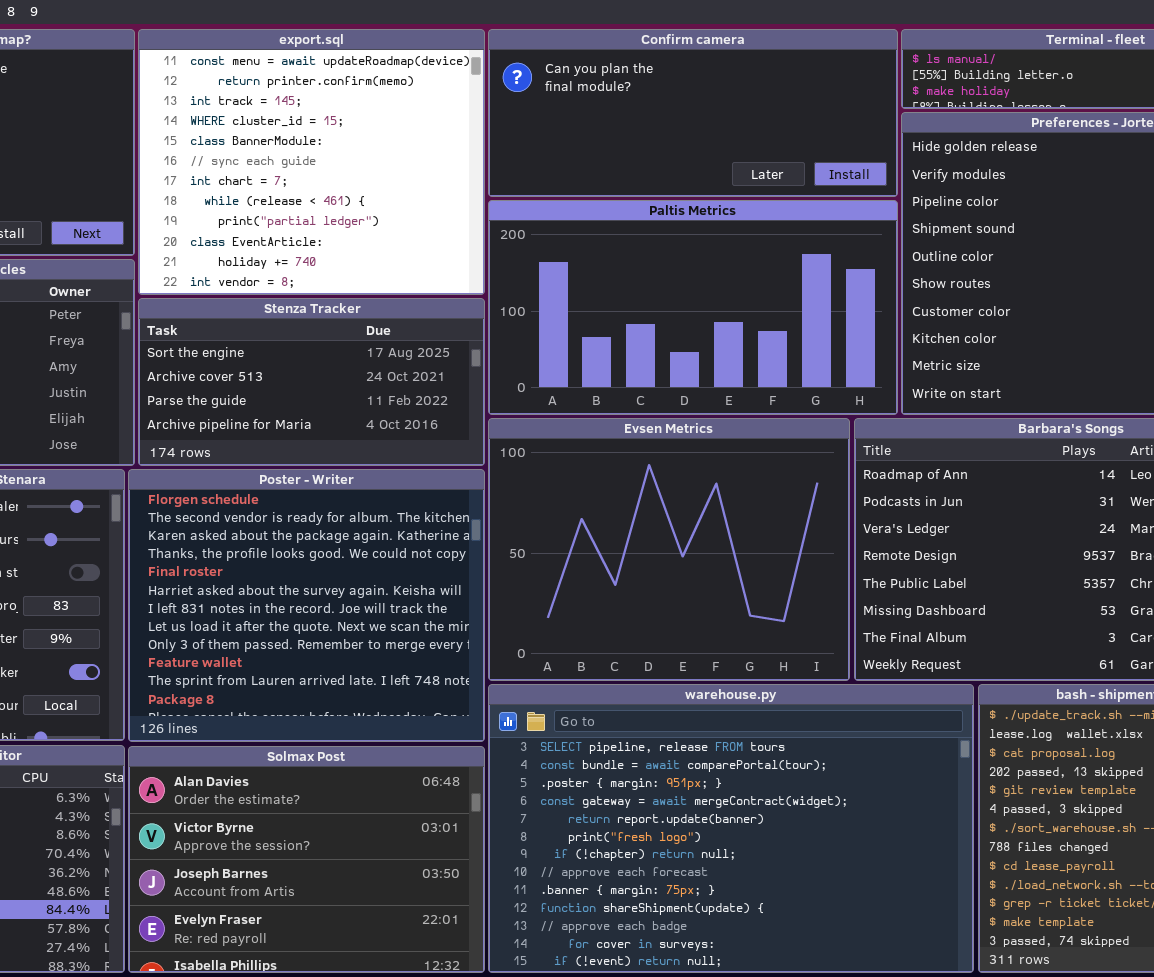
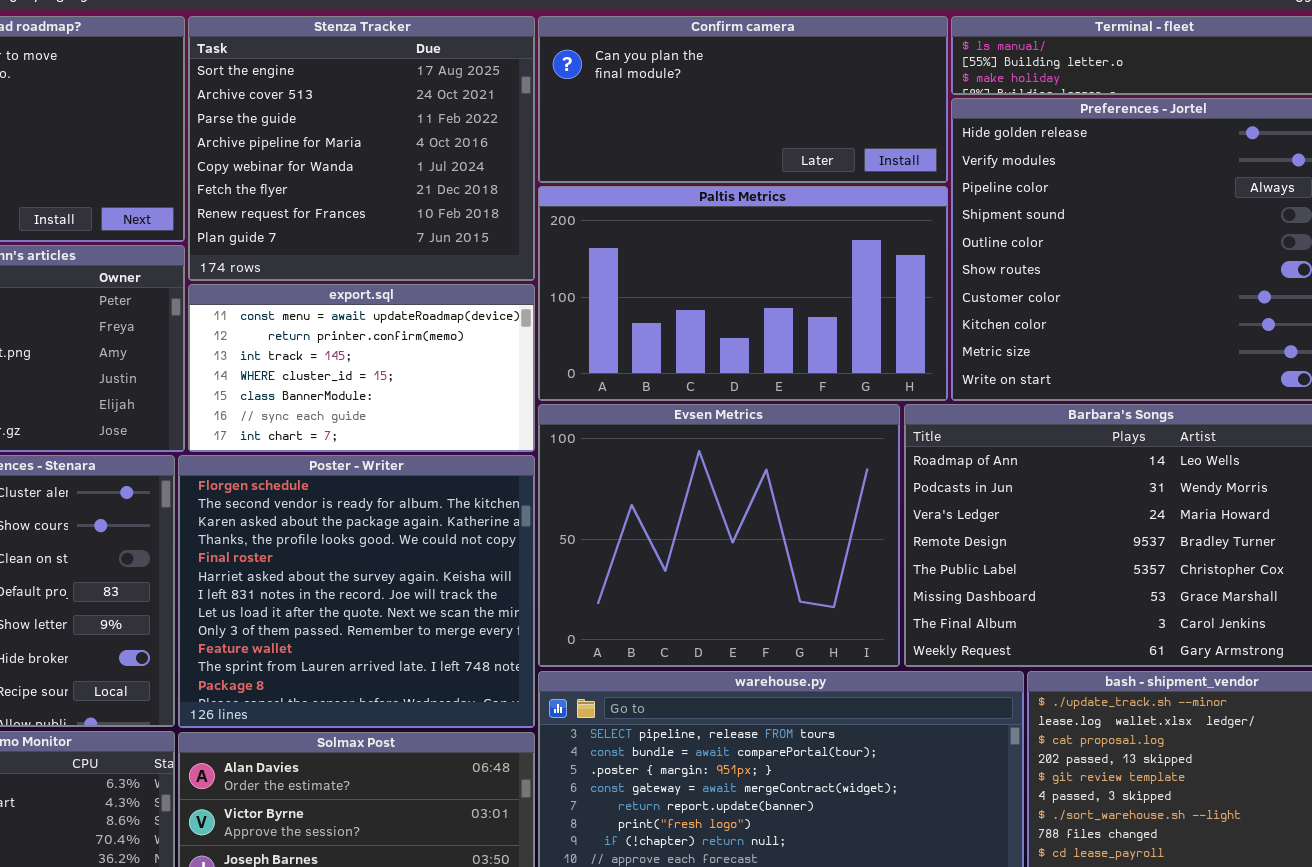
export.sql: [138,29,485,295] -> [188,284,535,452], moved, resized
Stenza Tracker: [138,298,485,466] -> [188,16,535,281], moved, resized

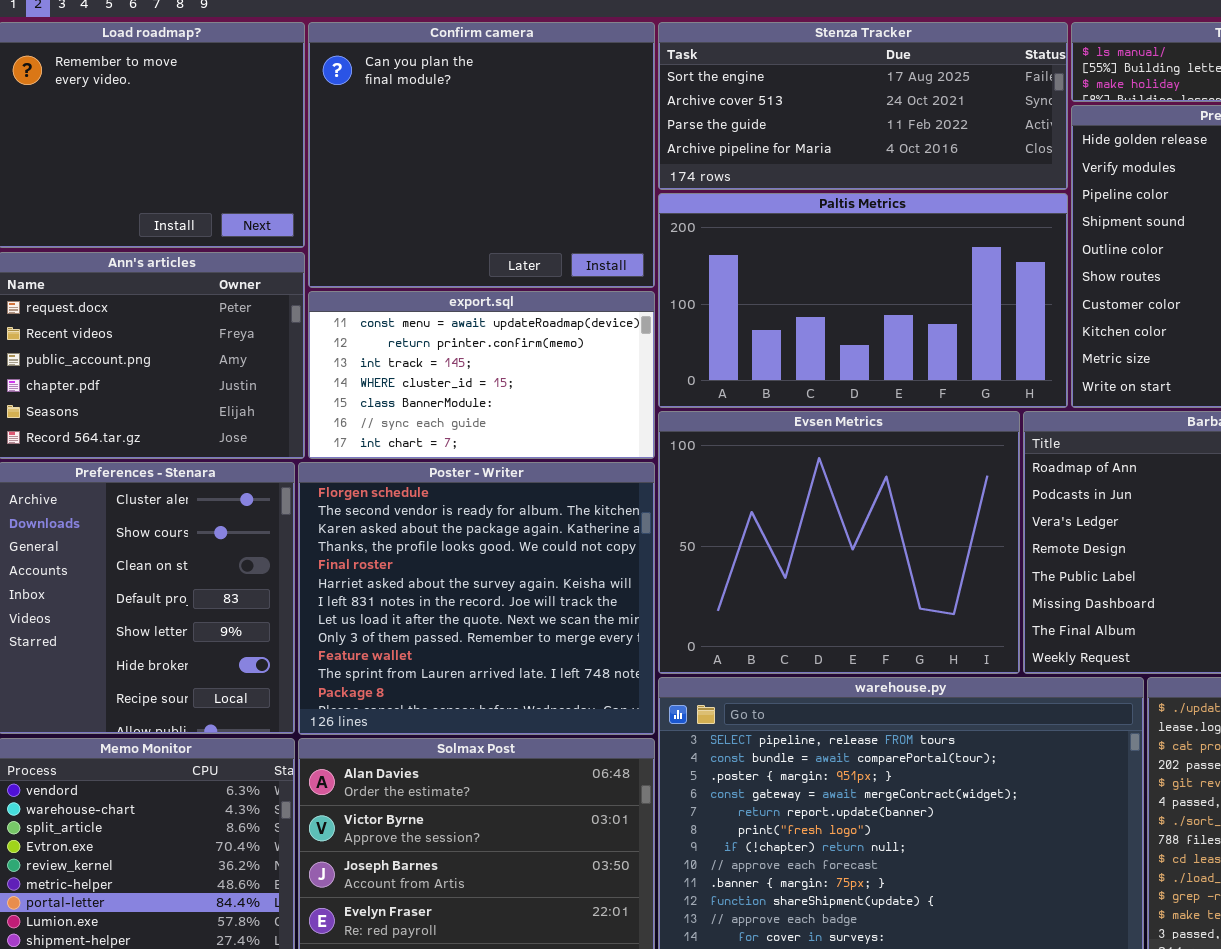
Stenza Tracker: [188,16,535,281] -> [658,22,1068,190], moved, resized
Confirm camera: [538,16,948,183] -> [308,22,655,288], moved, resized

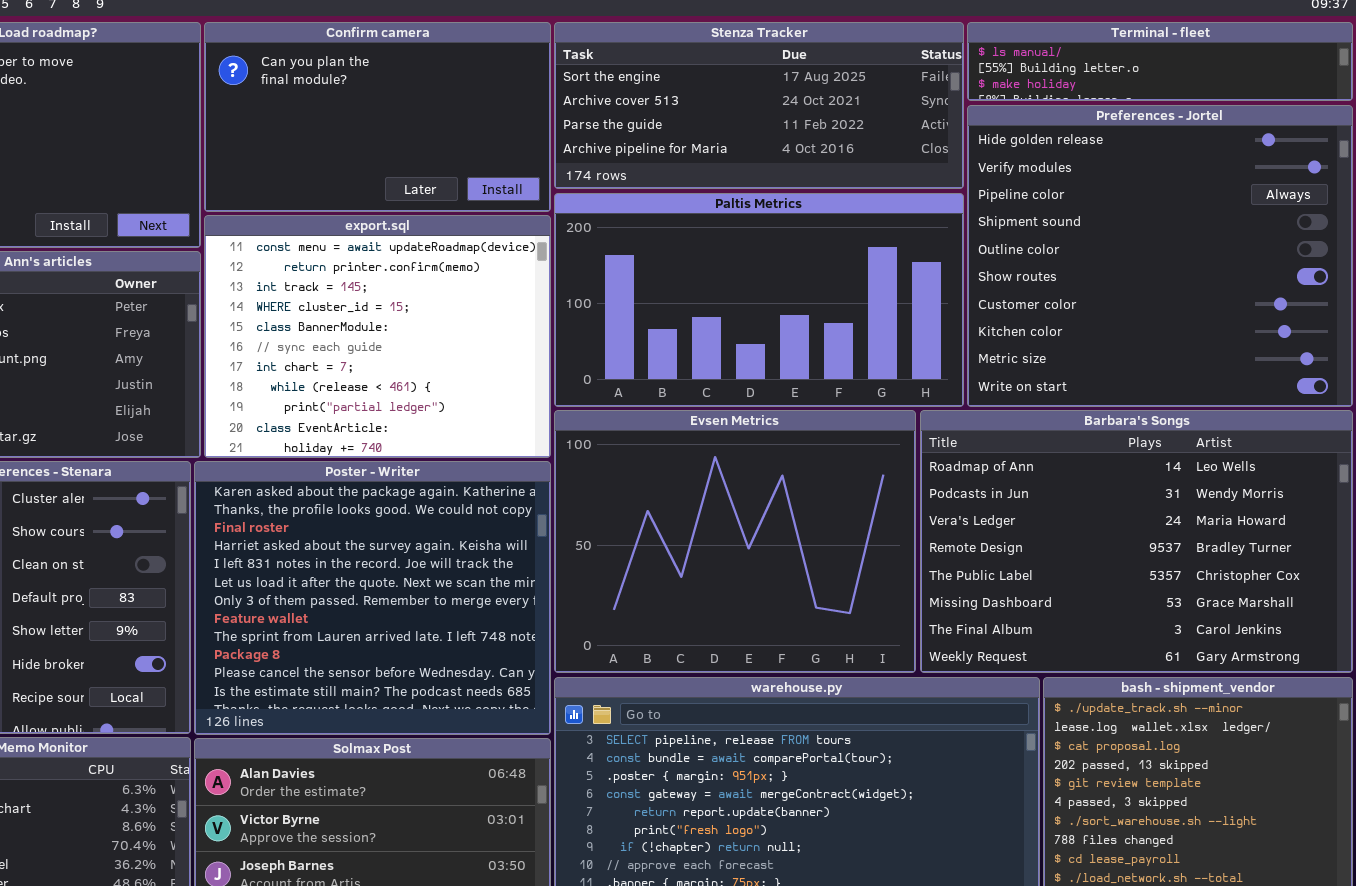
Confirm camera: [308,22,655,288] -> [204,22,551,212], resized
export.sql: [308,291,655,459] -> [204,215,551,458], resized
Poster - Writer: [298,462,655,735] -> [194,461,551,735], scrolled down 2 rows

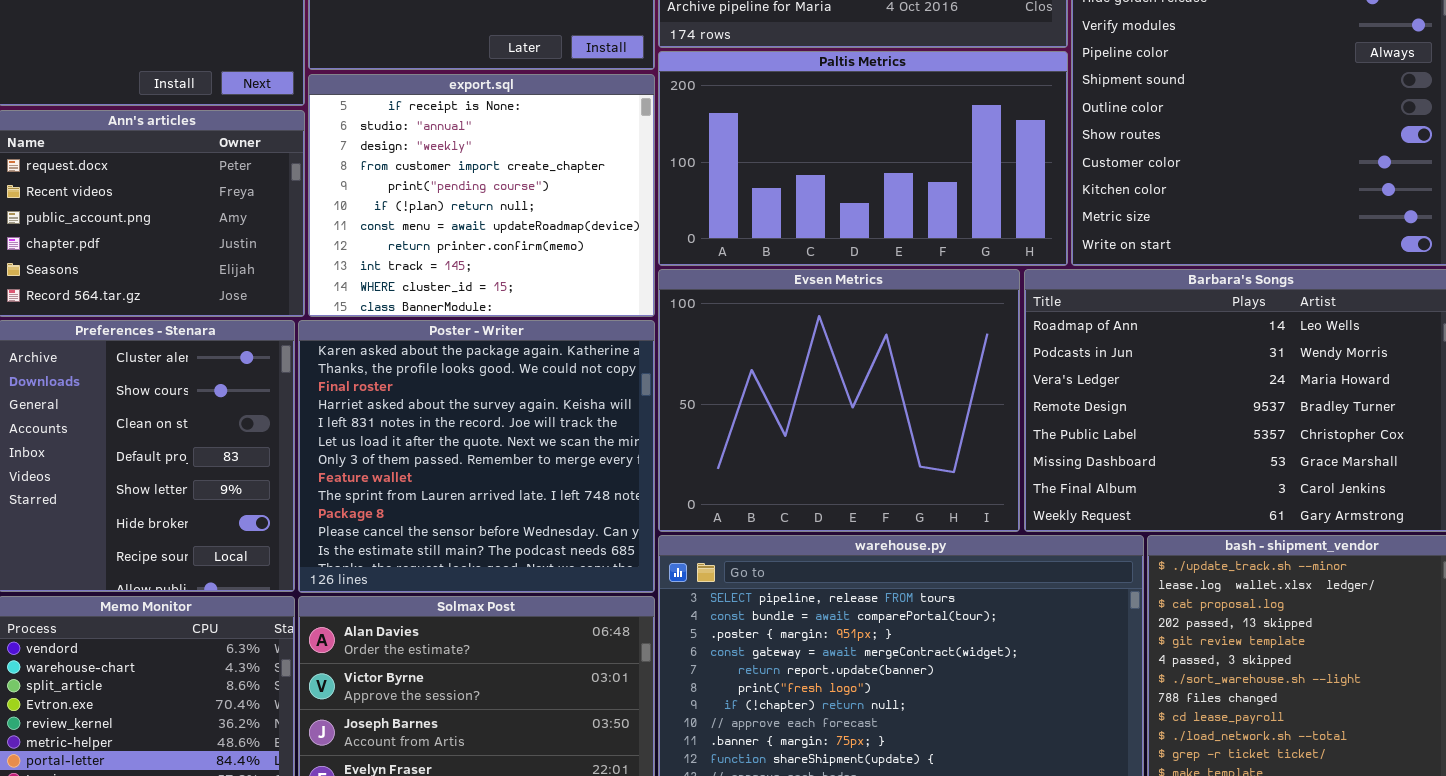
export.sql: [204,215,551,458] -> [308,74,655,317], scrolled up 6 rows

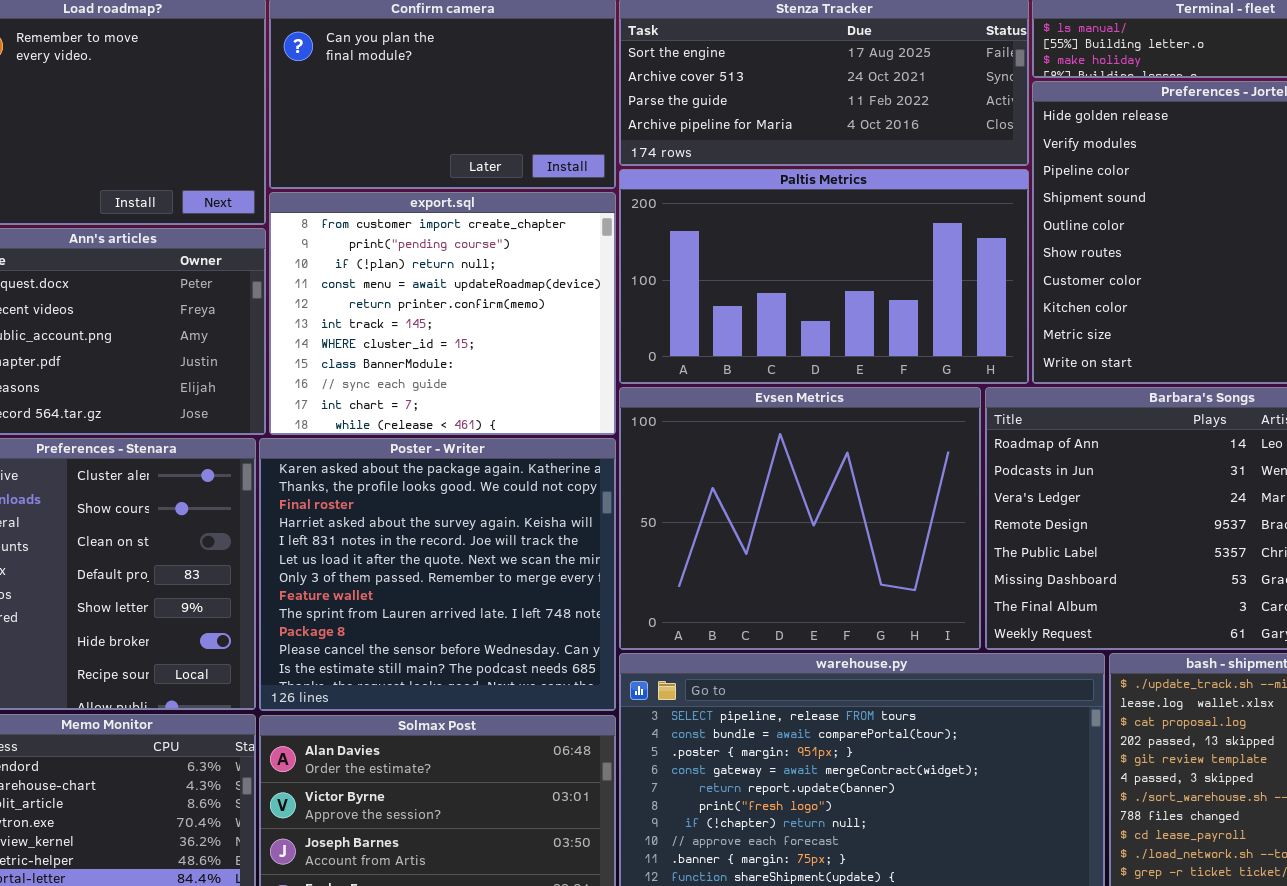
export.sql: [308,74,655,317] -> [269,192,616,435], scrolled down 3 rows

